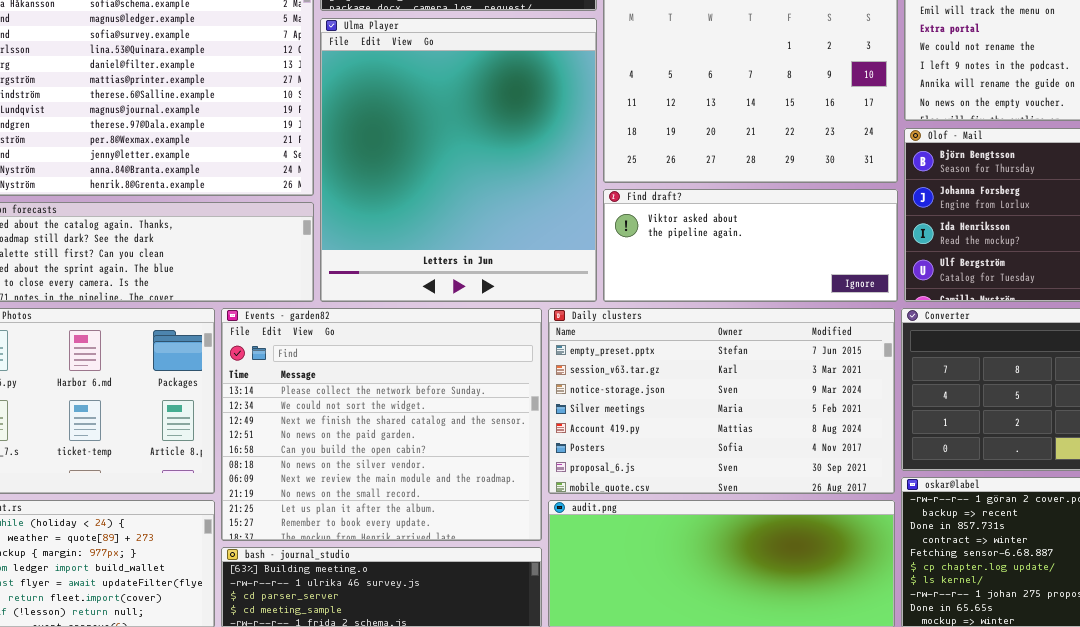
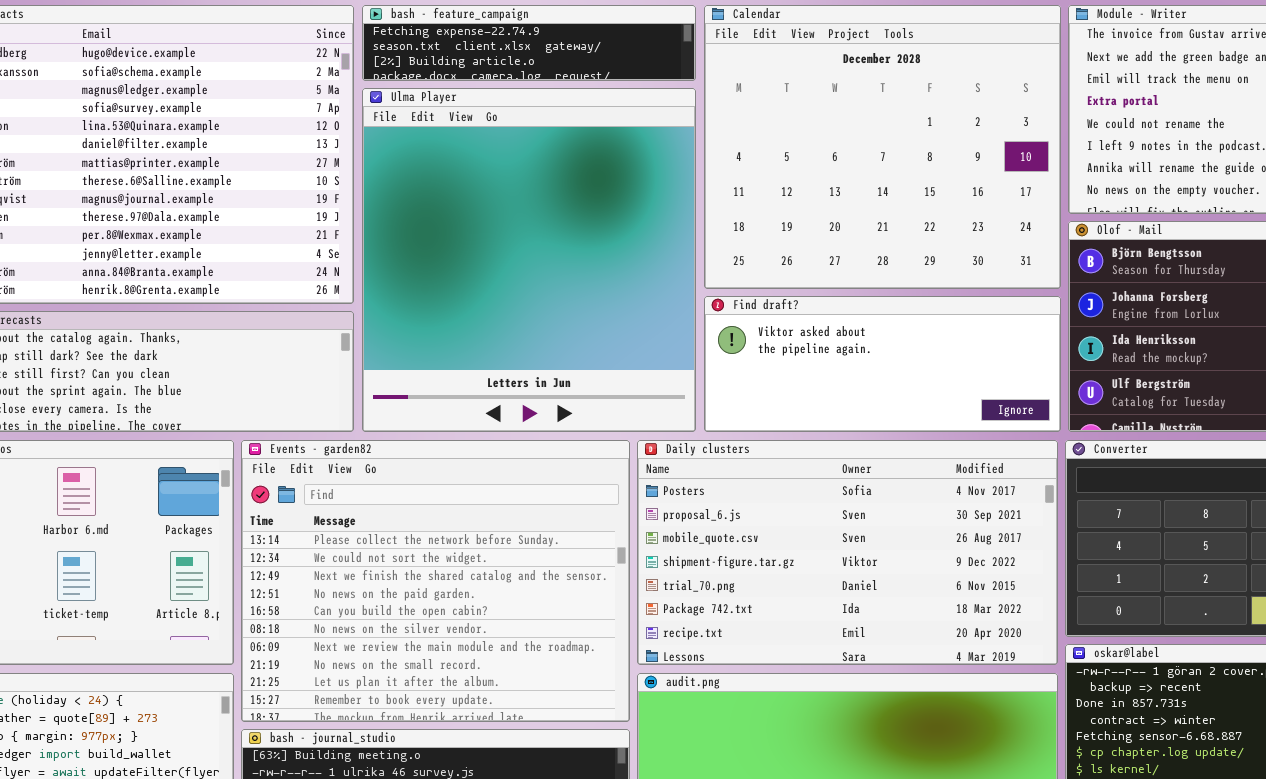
Daily clusters: [548,308,895,494] -> [637,440,1058,665], scrolled down 5 rows

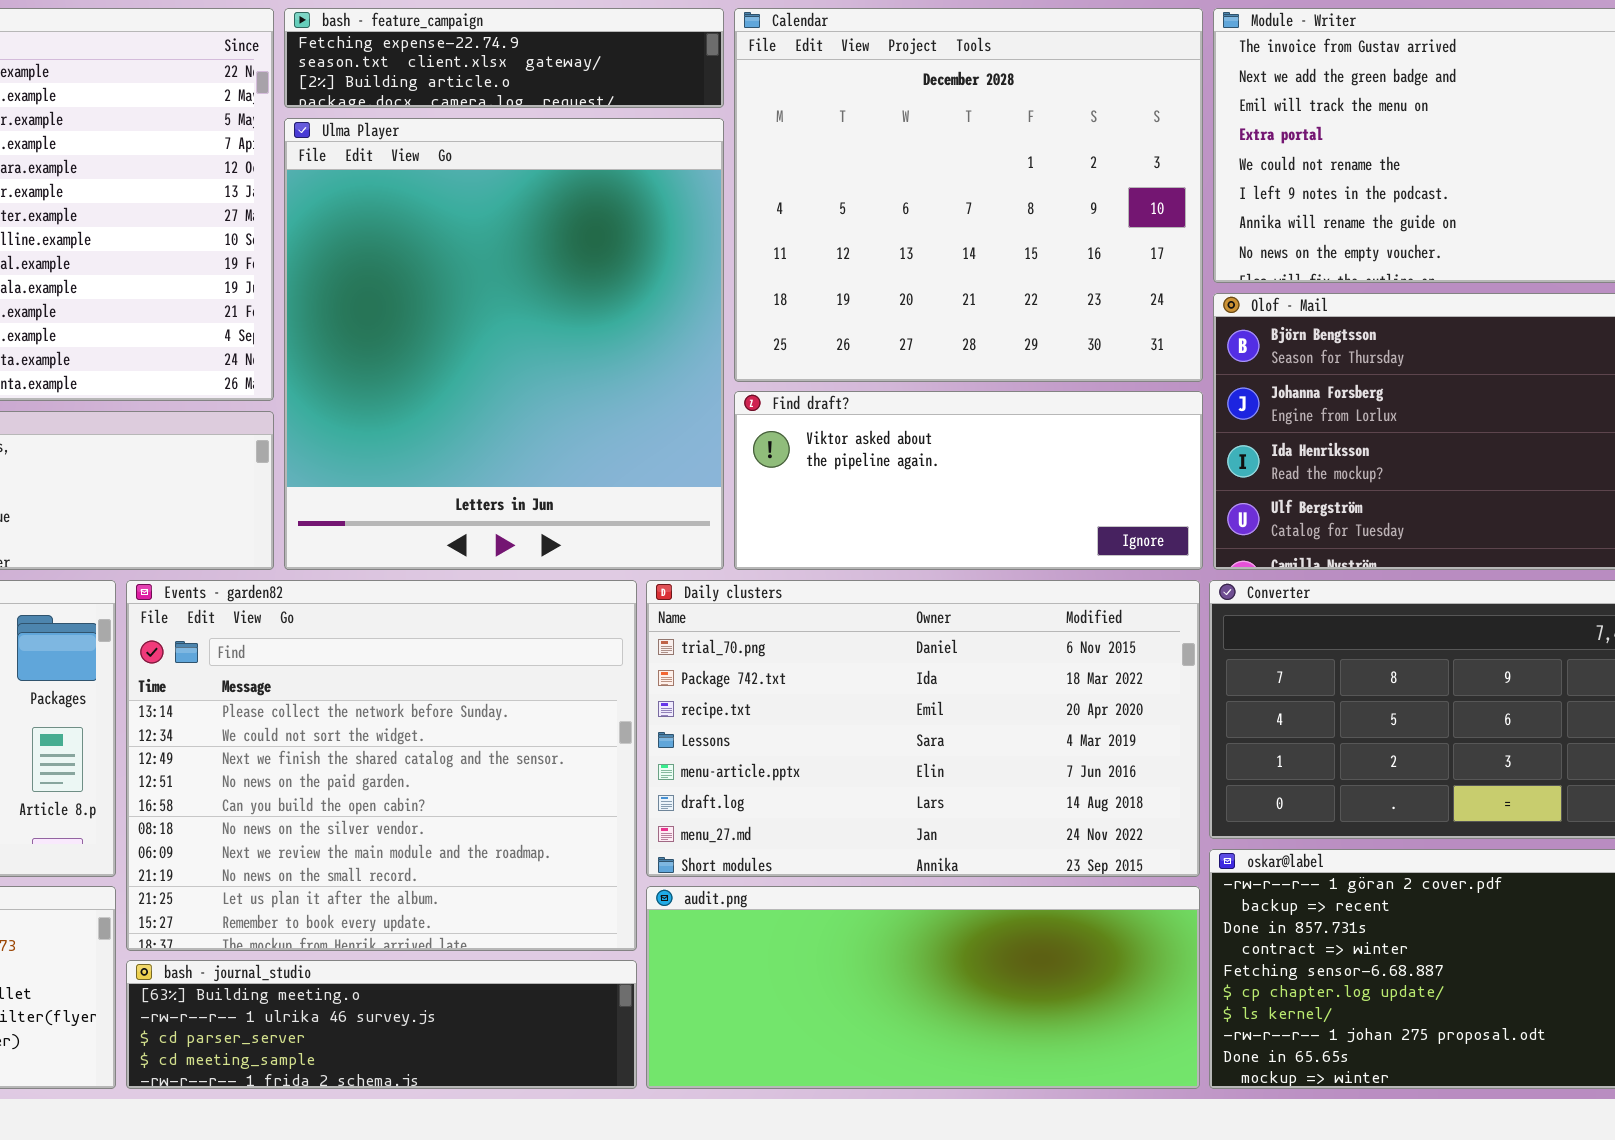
Daily clusters: [637,440,1058,665] -> [646,580,1200,877], scrolled down 4 rows

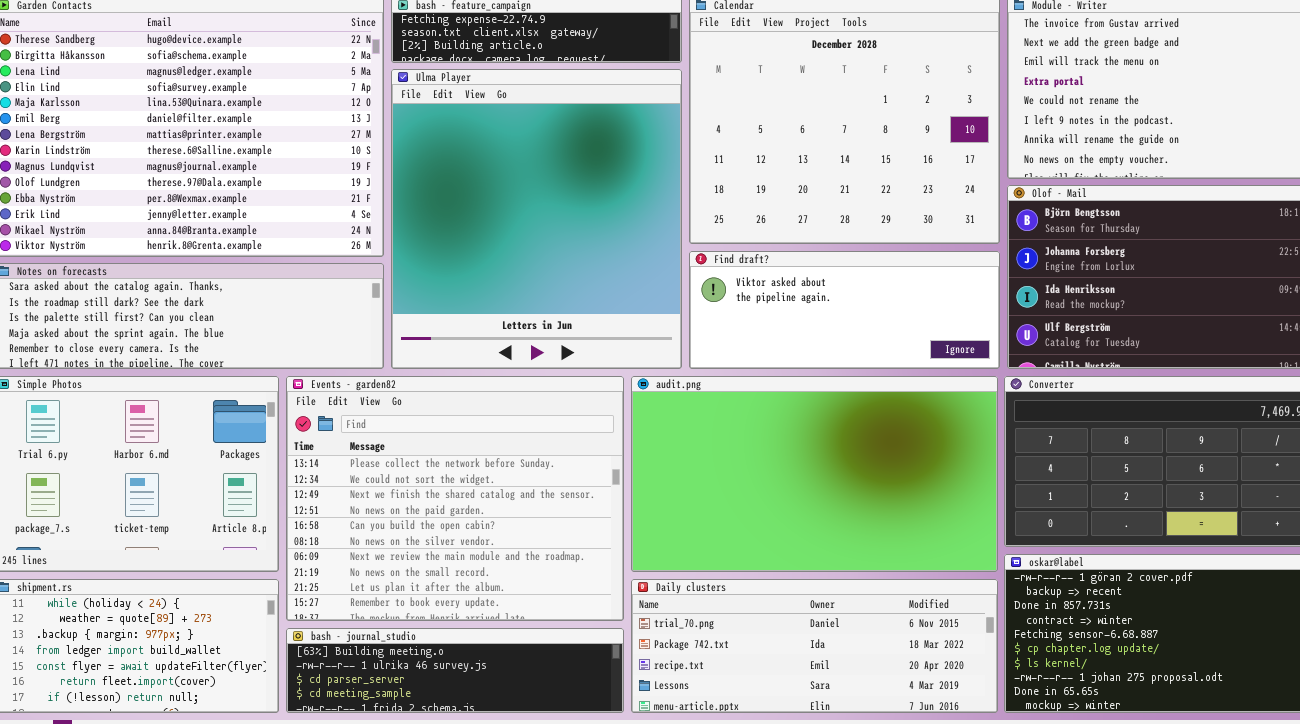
Daily clusters: [646,580,1200,877] -> [631,579,998,713], moved, resized
audit.png: [646,886,1200,1089] -> [631,376,998,572], moved, resized

